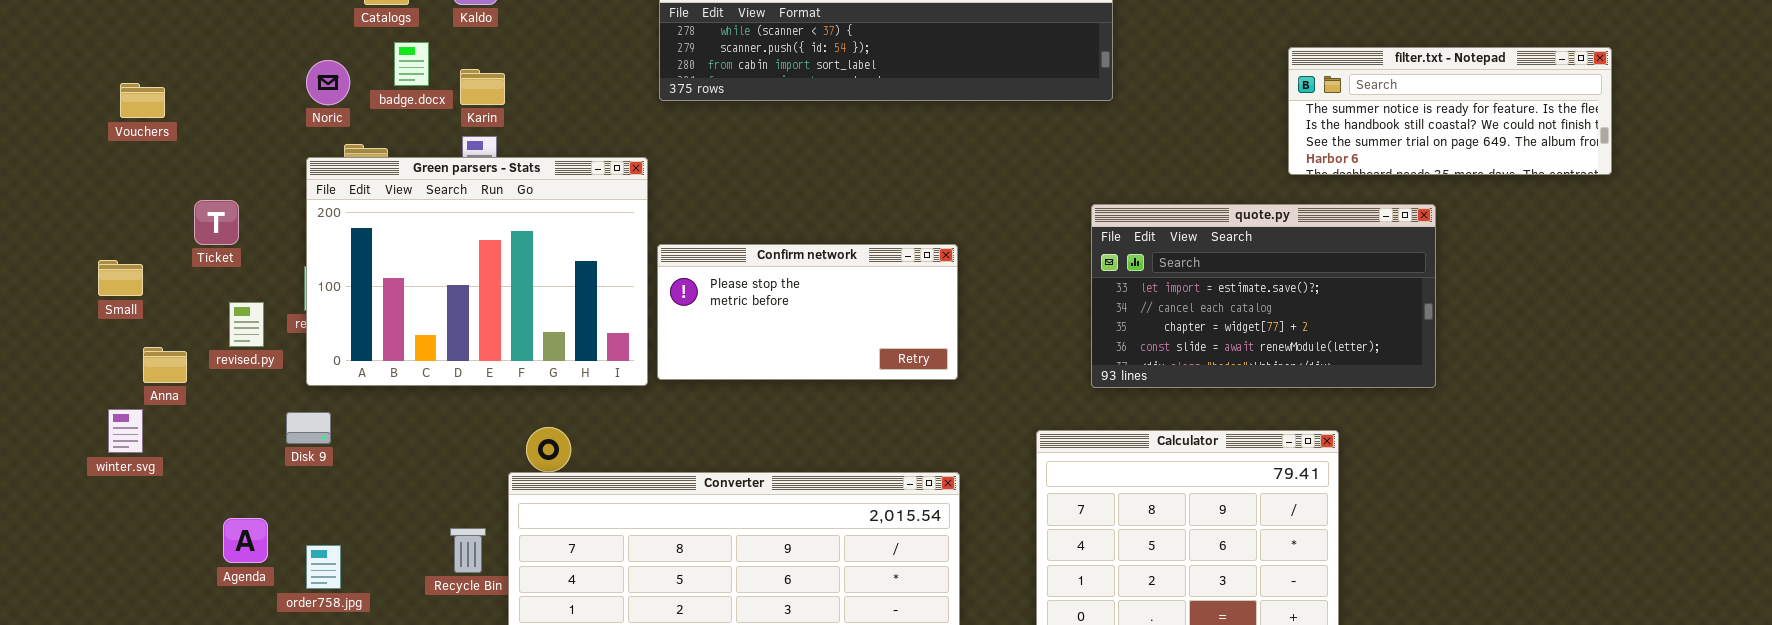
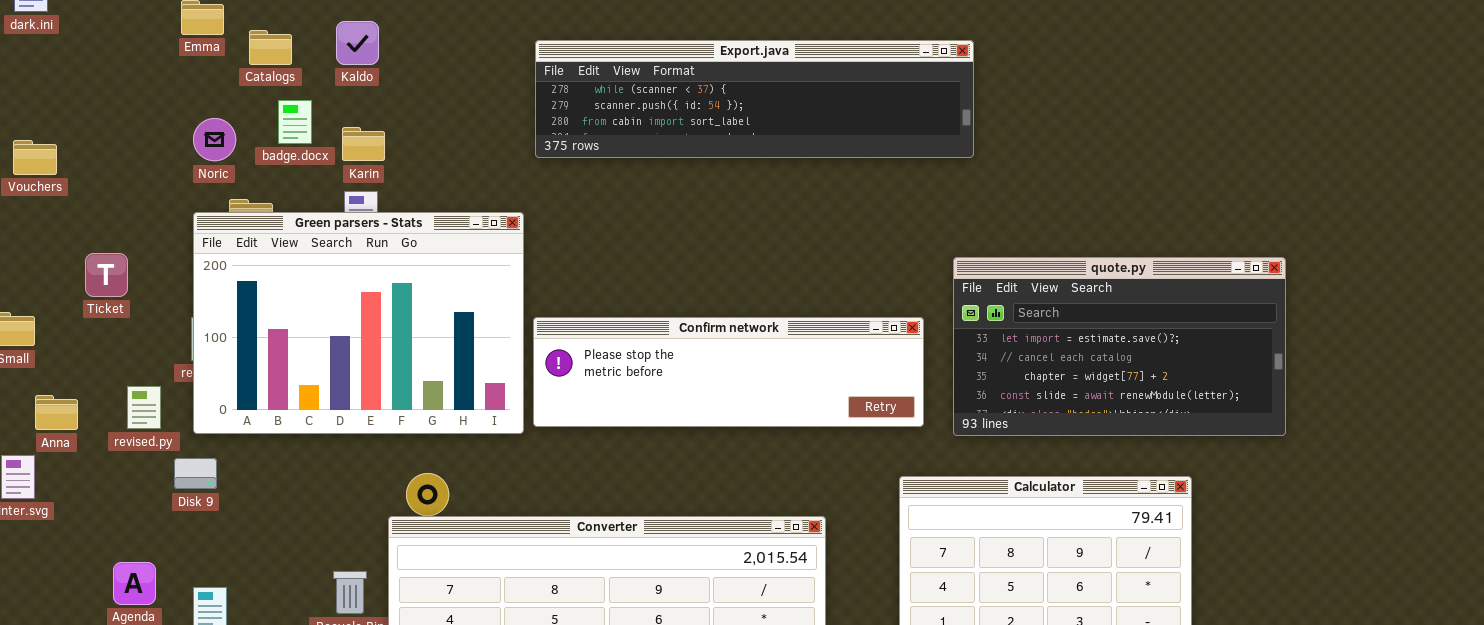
filter.txt - Notepad: [1288,47,1612,175] -> none, closed
Confirm network: [657,244,958,380] -> [533,317,924,427], resized
revised.py: [229,302,264,347] -> [127,386,161,429], moved

